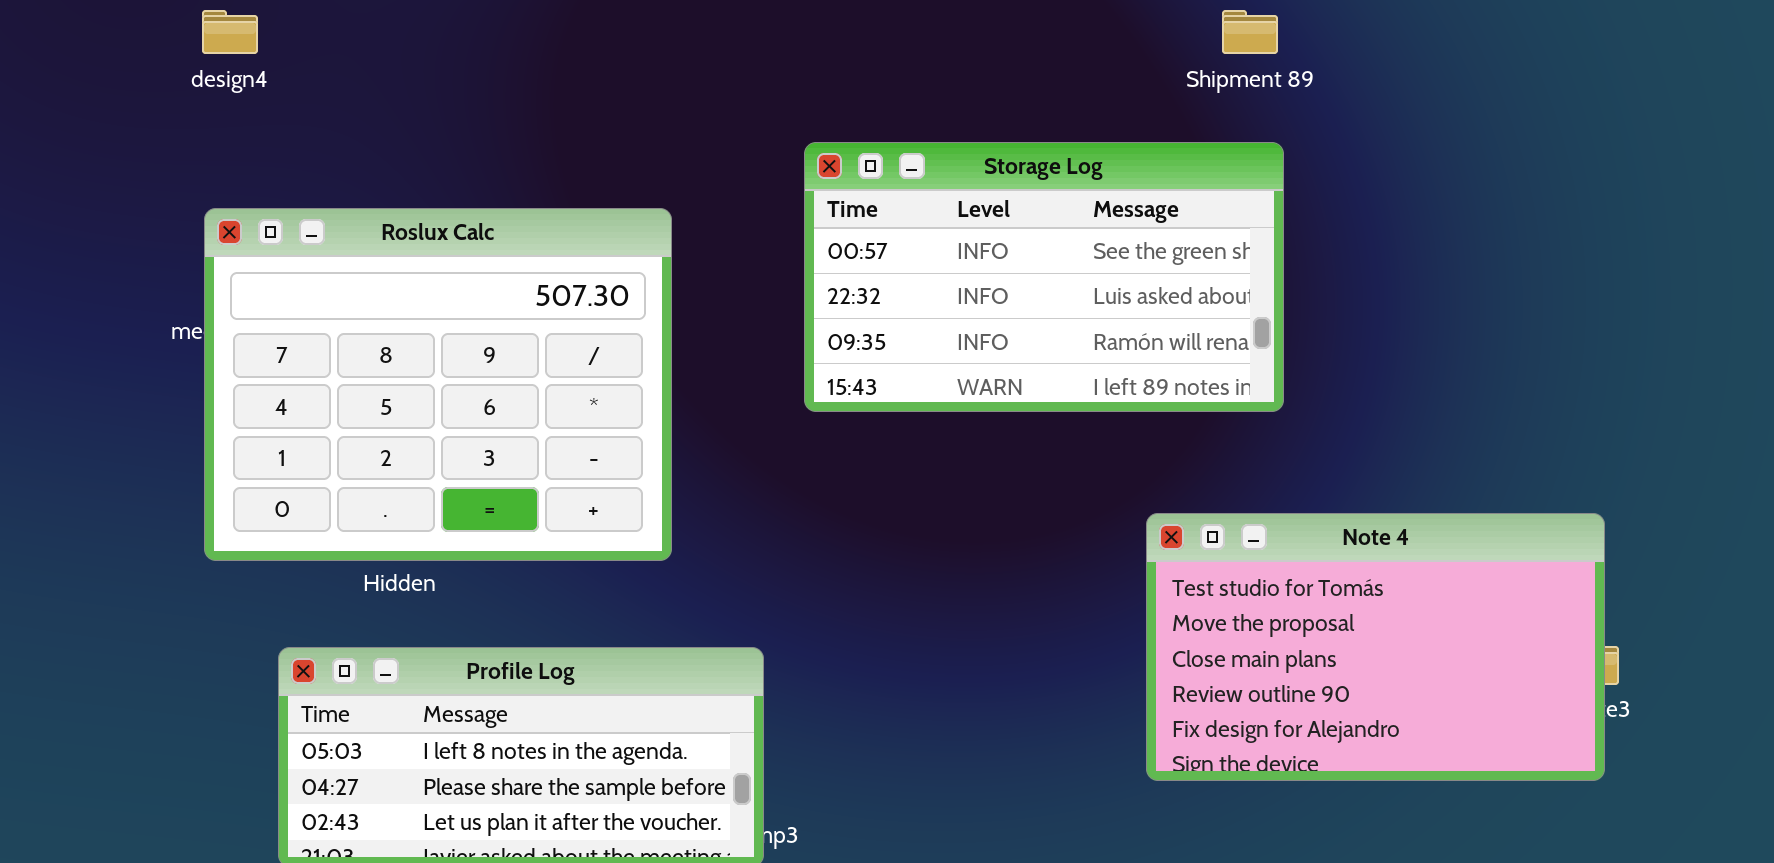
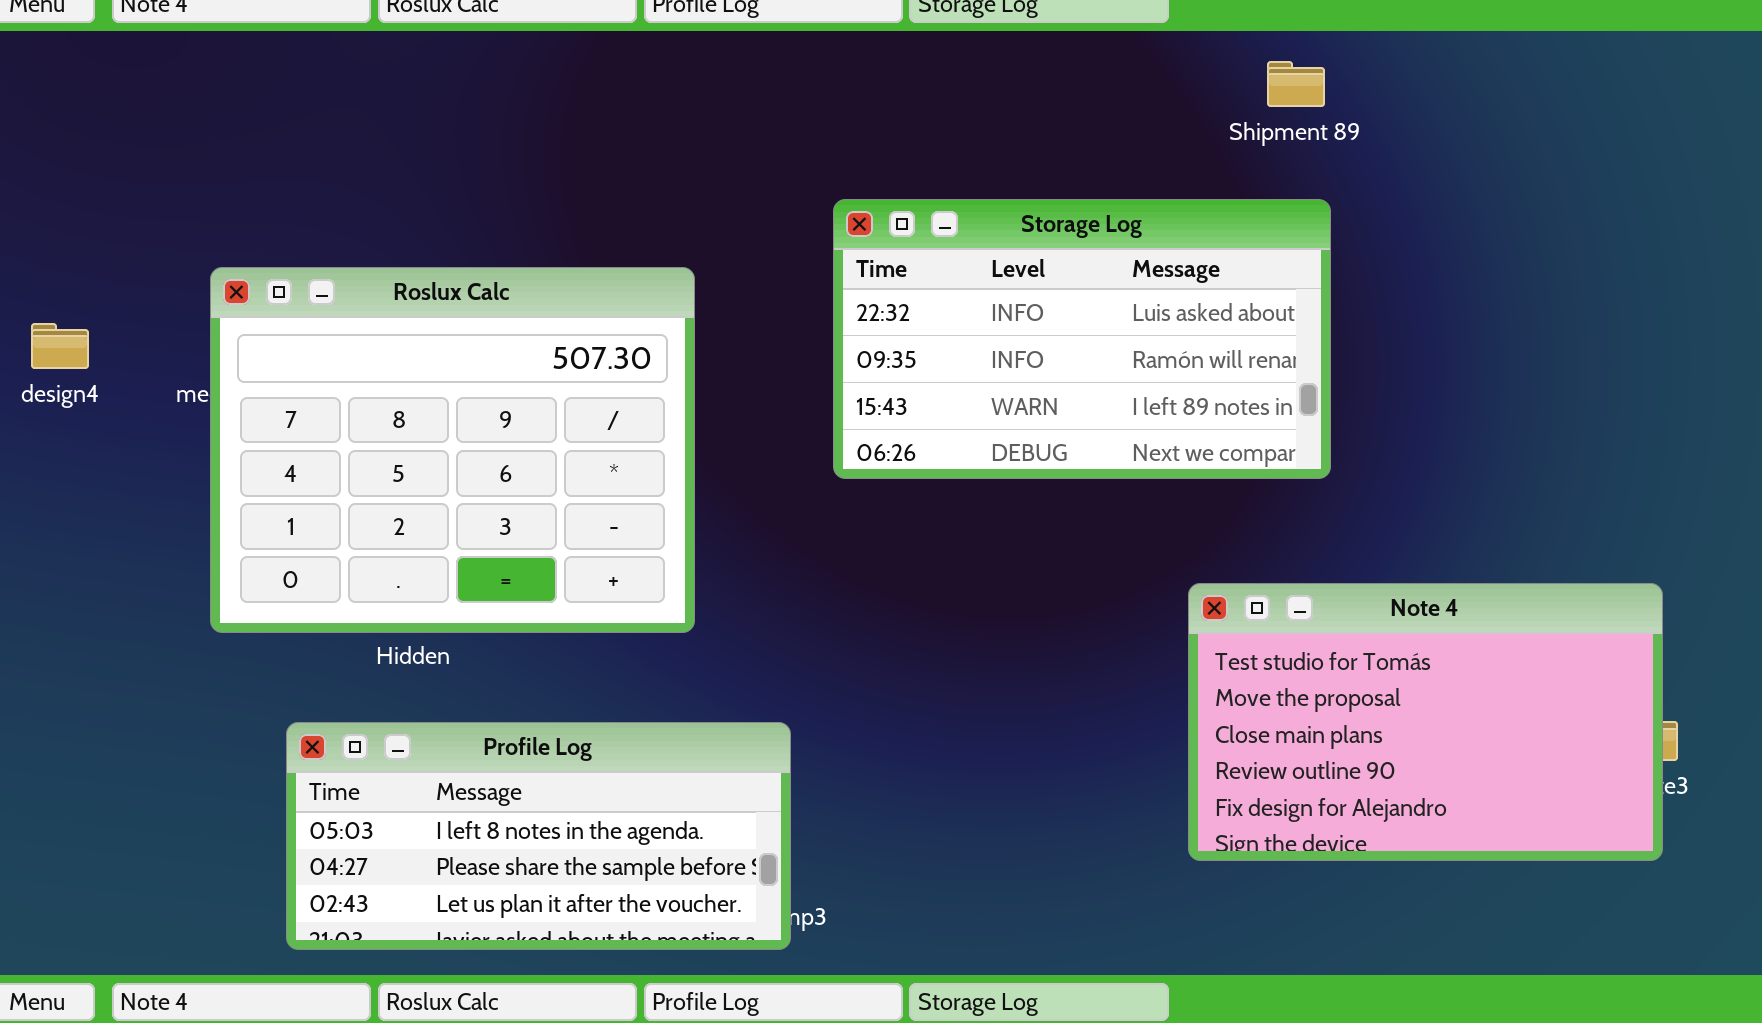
design4: [202,10,258,54] -> [31,323,89,369], moved
Storage Log: [804,142,1284,412] -> [833,199,1331,479], scrolled down 1 row

